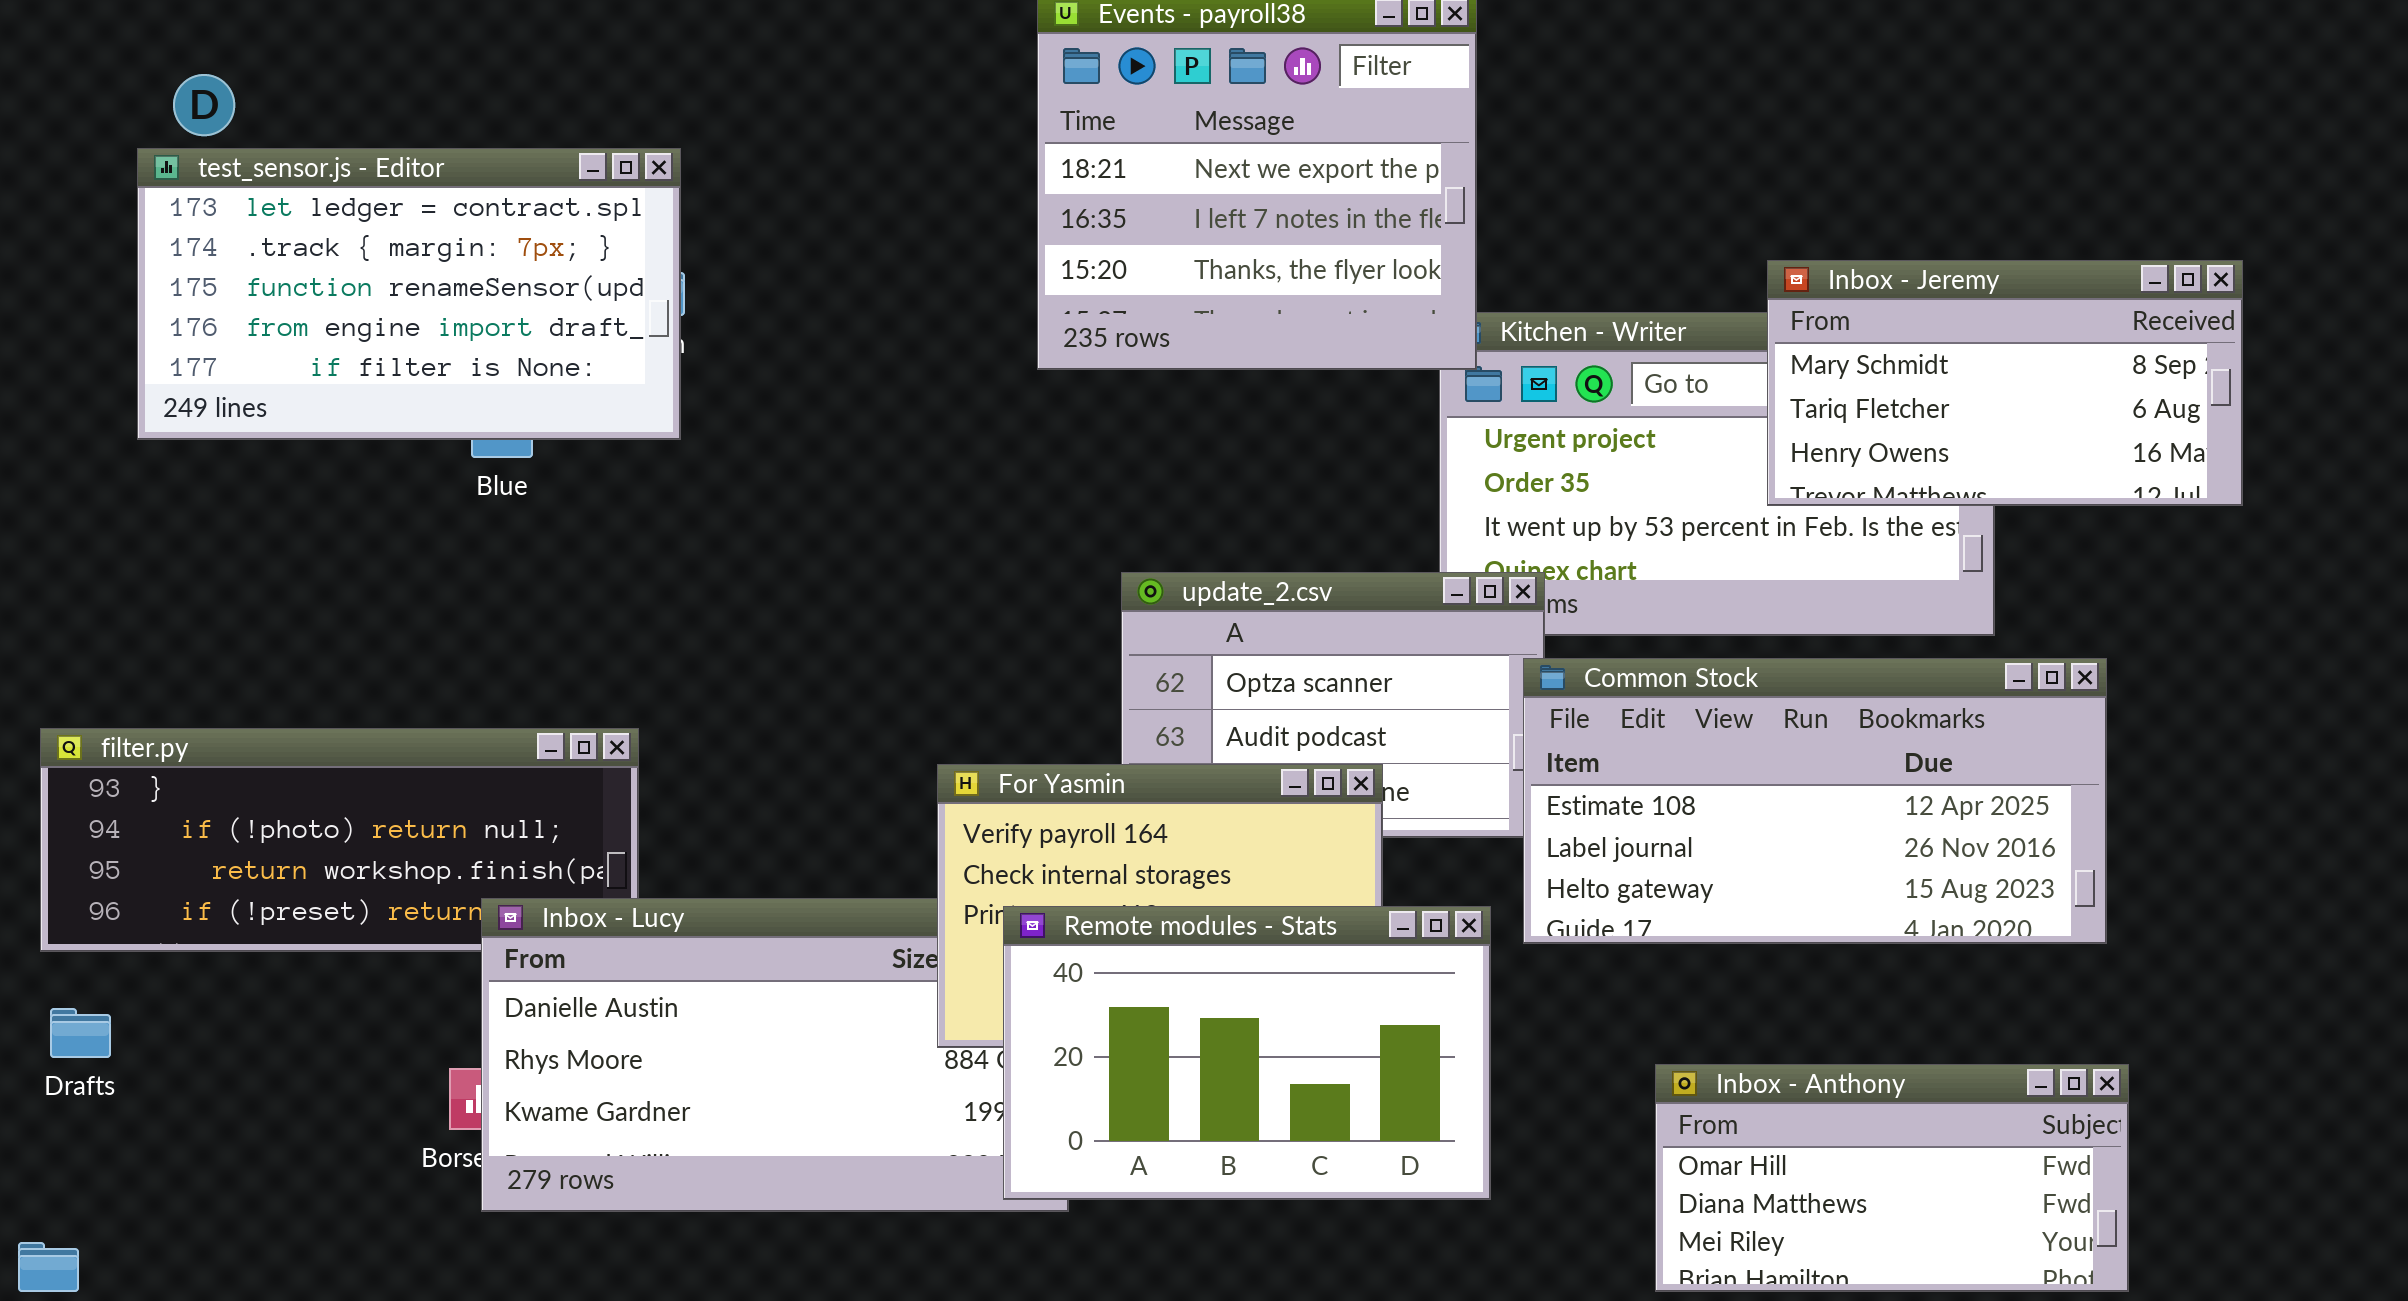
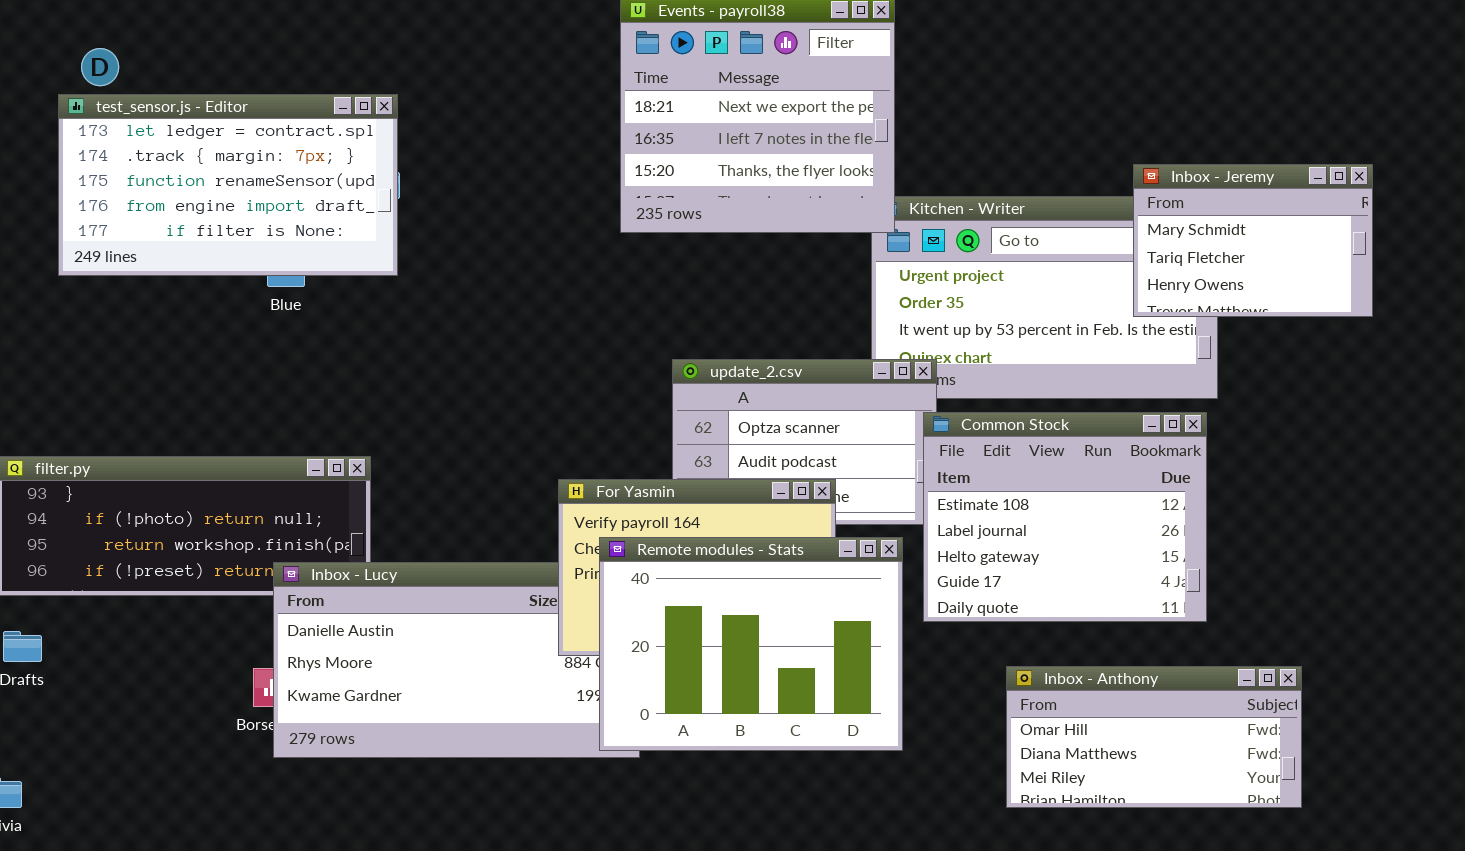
Inbox - Jeremy: [1767,260,2243,506] -> [1133,164,1373,317], resized
Common Stock: [1523,658,2107,944] -> [923,412,1207,622], resized
Remote modules - Stats: [1003,906,1491,1200] -> [599,537,903,751], resized

